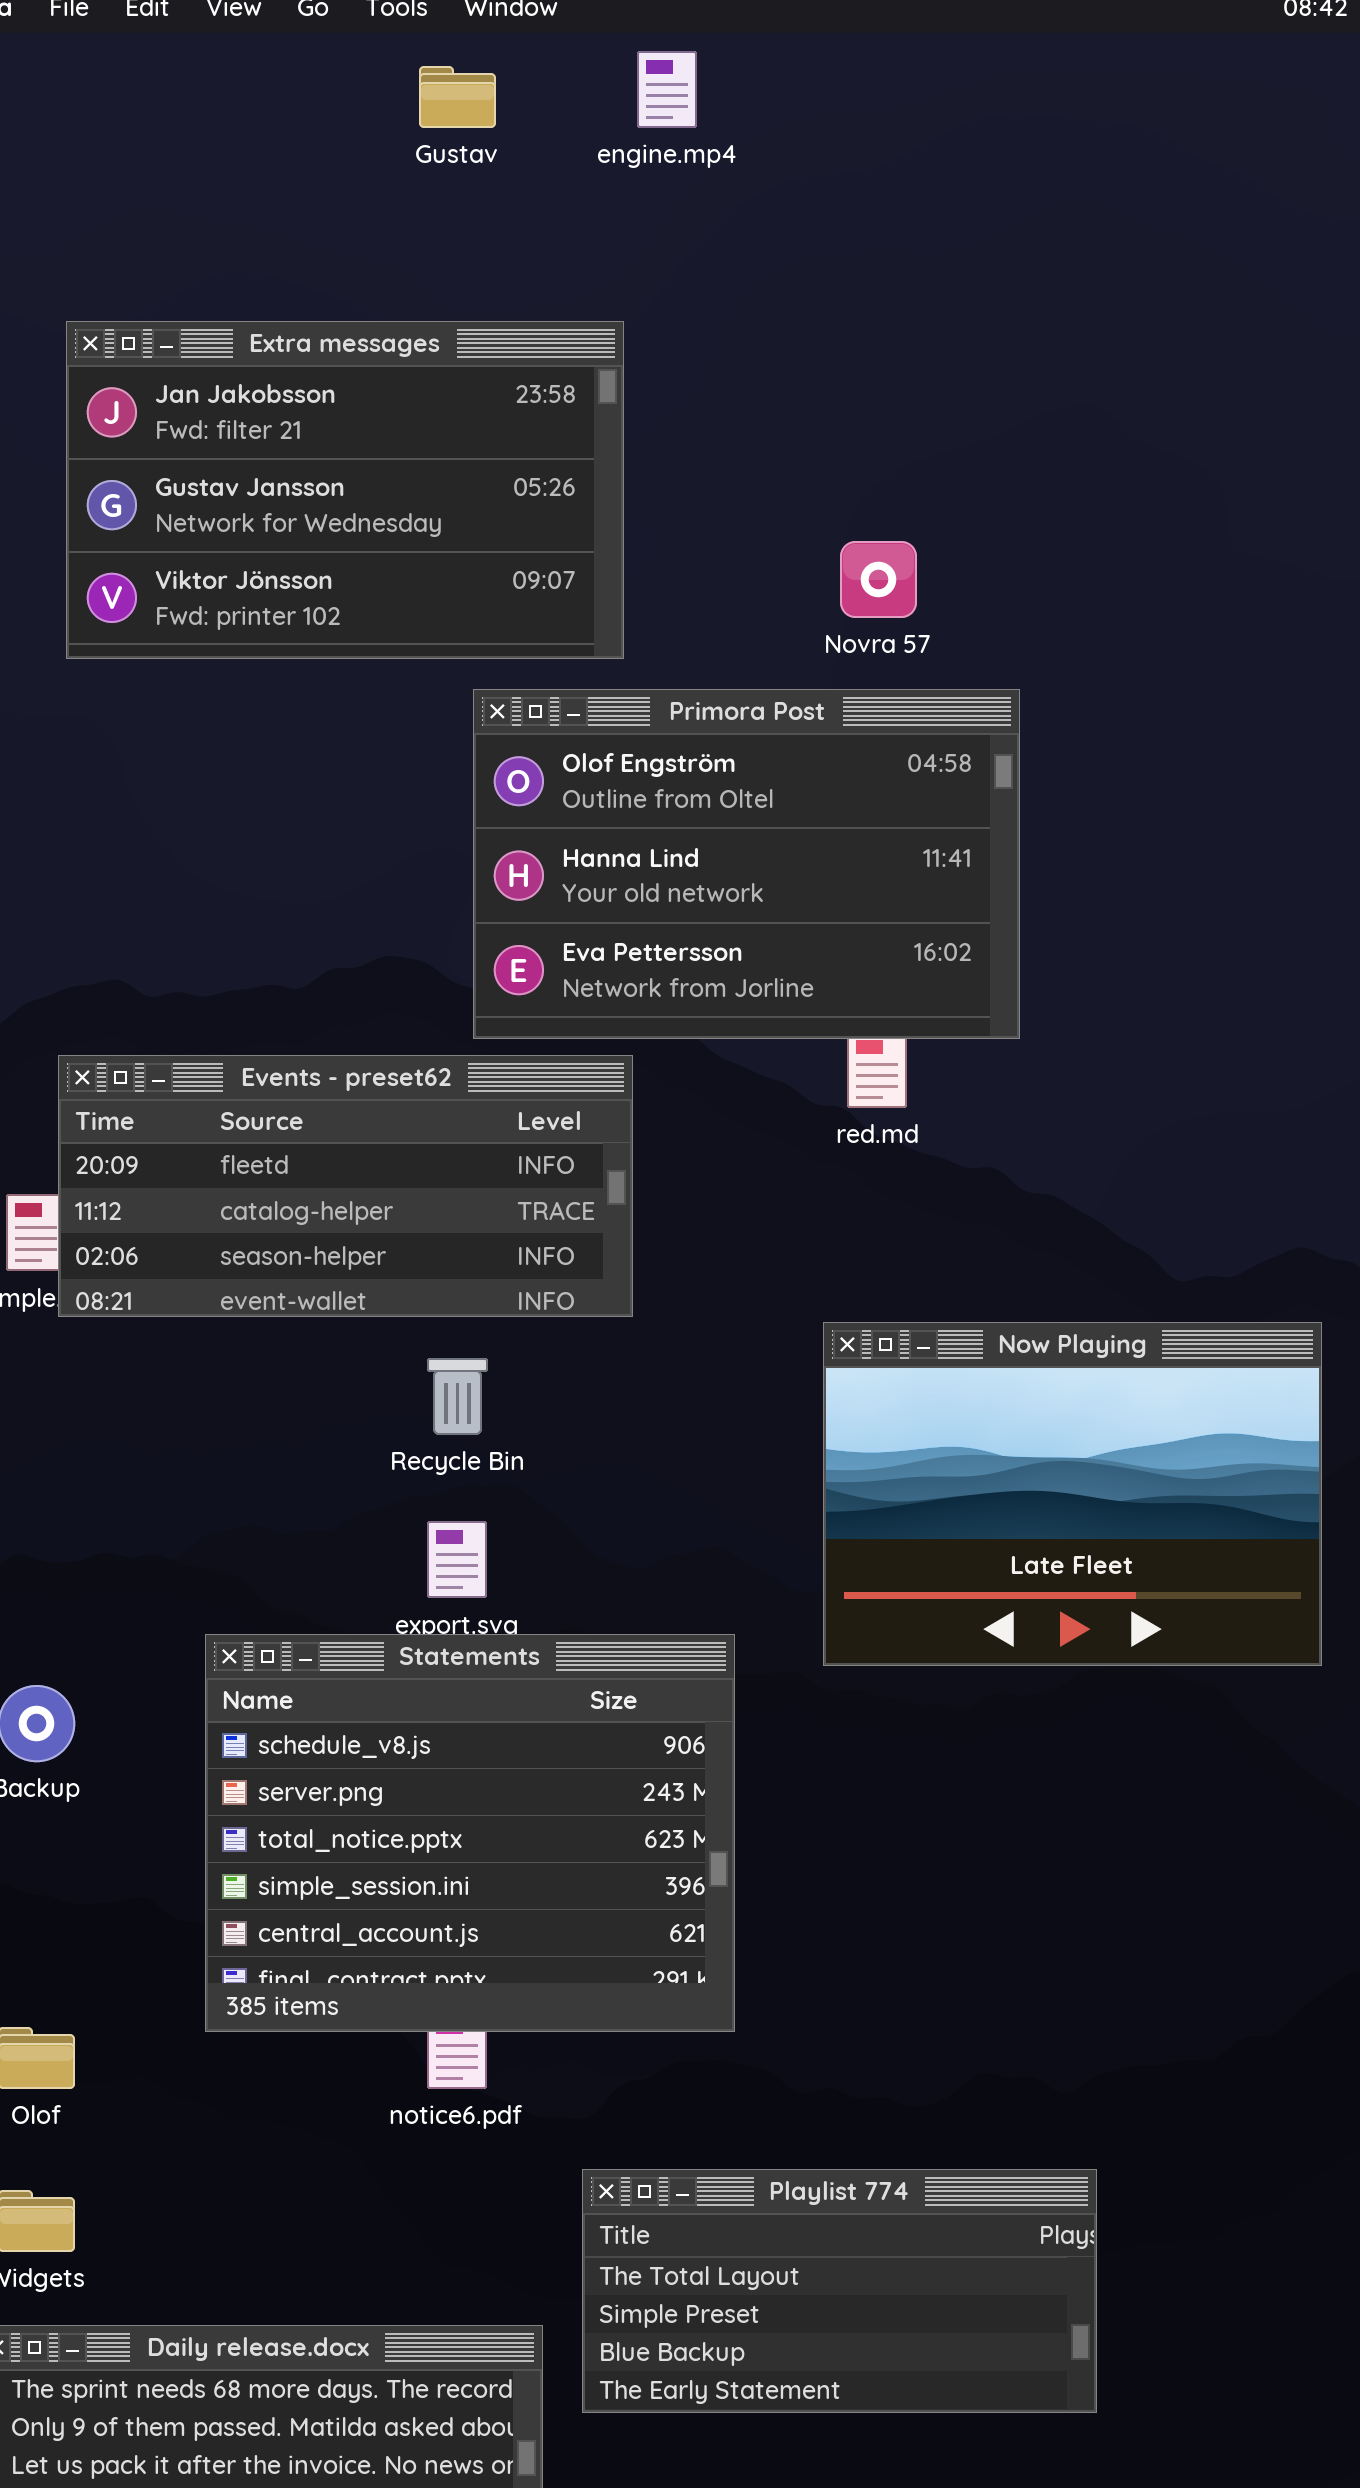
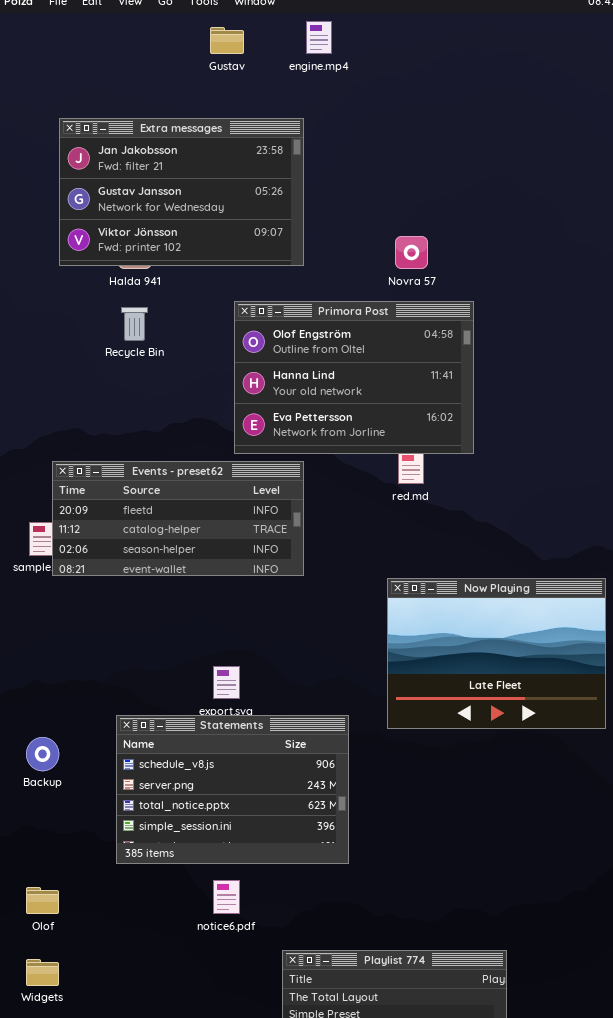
Extra messages: [66,321,624,659] -> [59,118,304,266], moved
Recycle Bin: [427,1358,488,1435] -> [121,307,148,341], moved
Statements: [205,1634,735,2032] -> [116,715,349,864], resized

